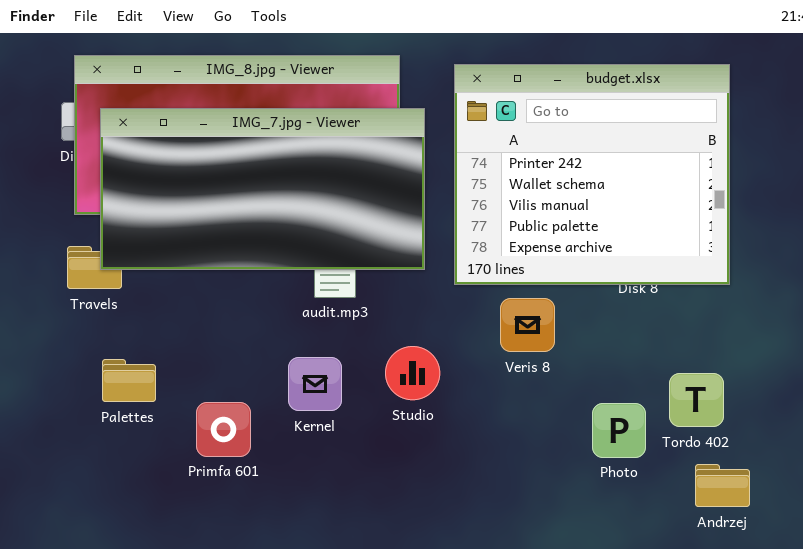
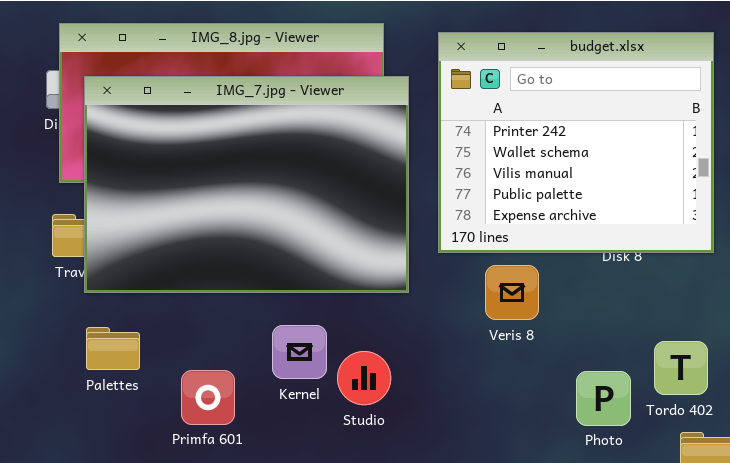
IMG_7.jpg - Viewer: [100,108,425,270] -> [84,76,409,293], resized
Studio: [385,346,440,400] -> [337,351,391,405], moved

